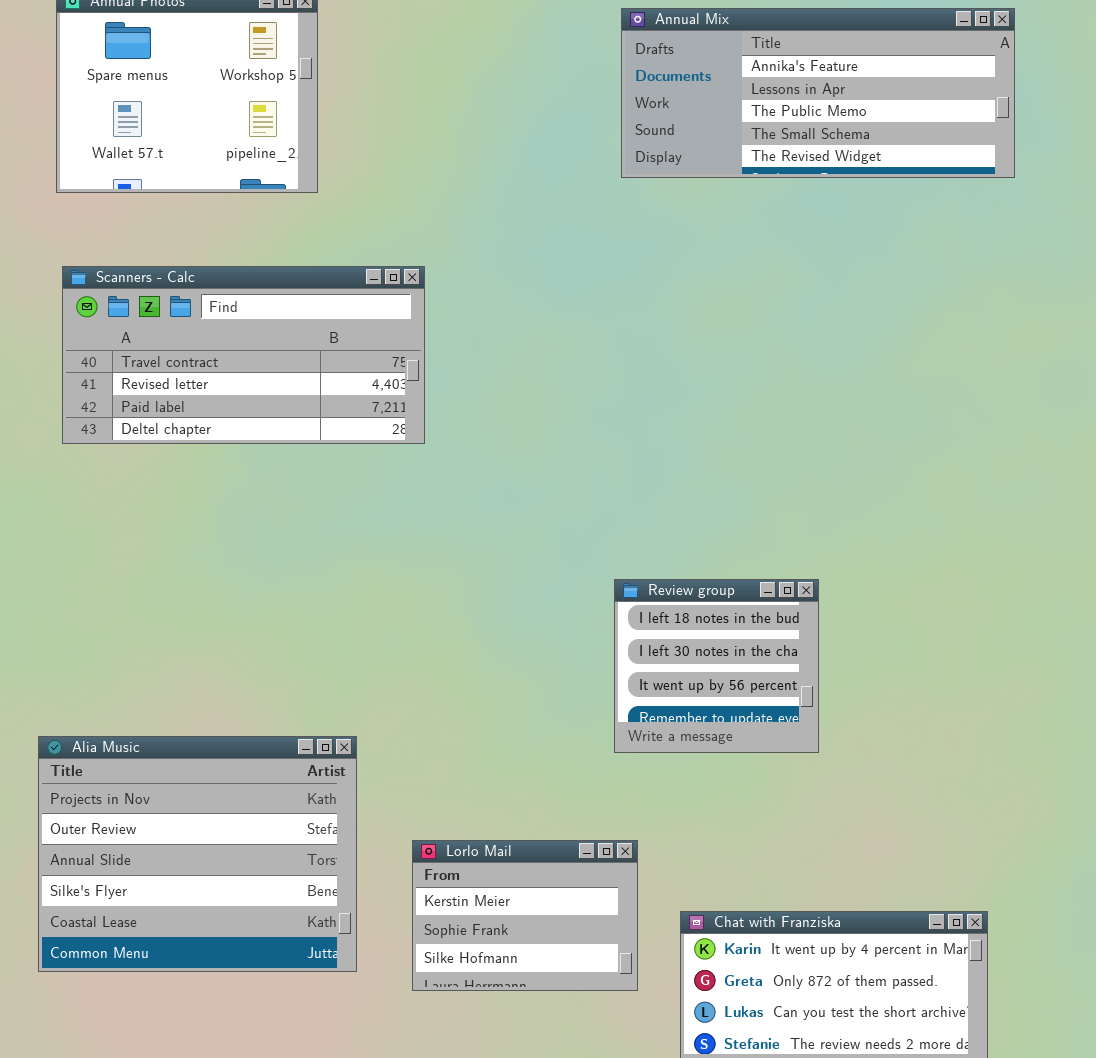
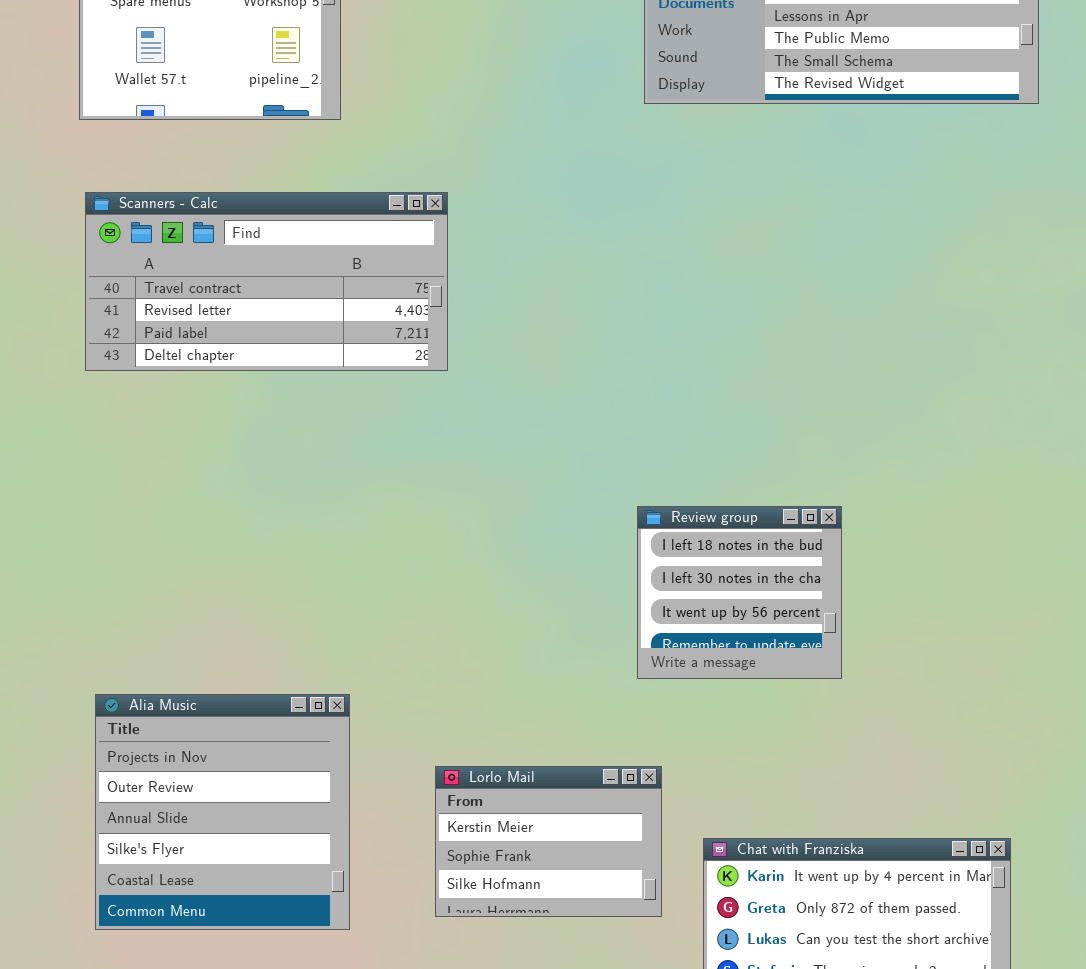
Alia Music: [38,736,357,972] -> [95,694,350,930], moved, resized

